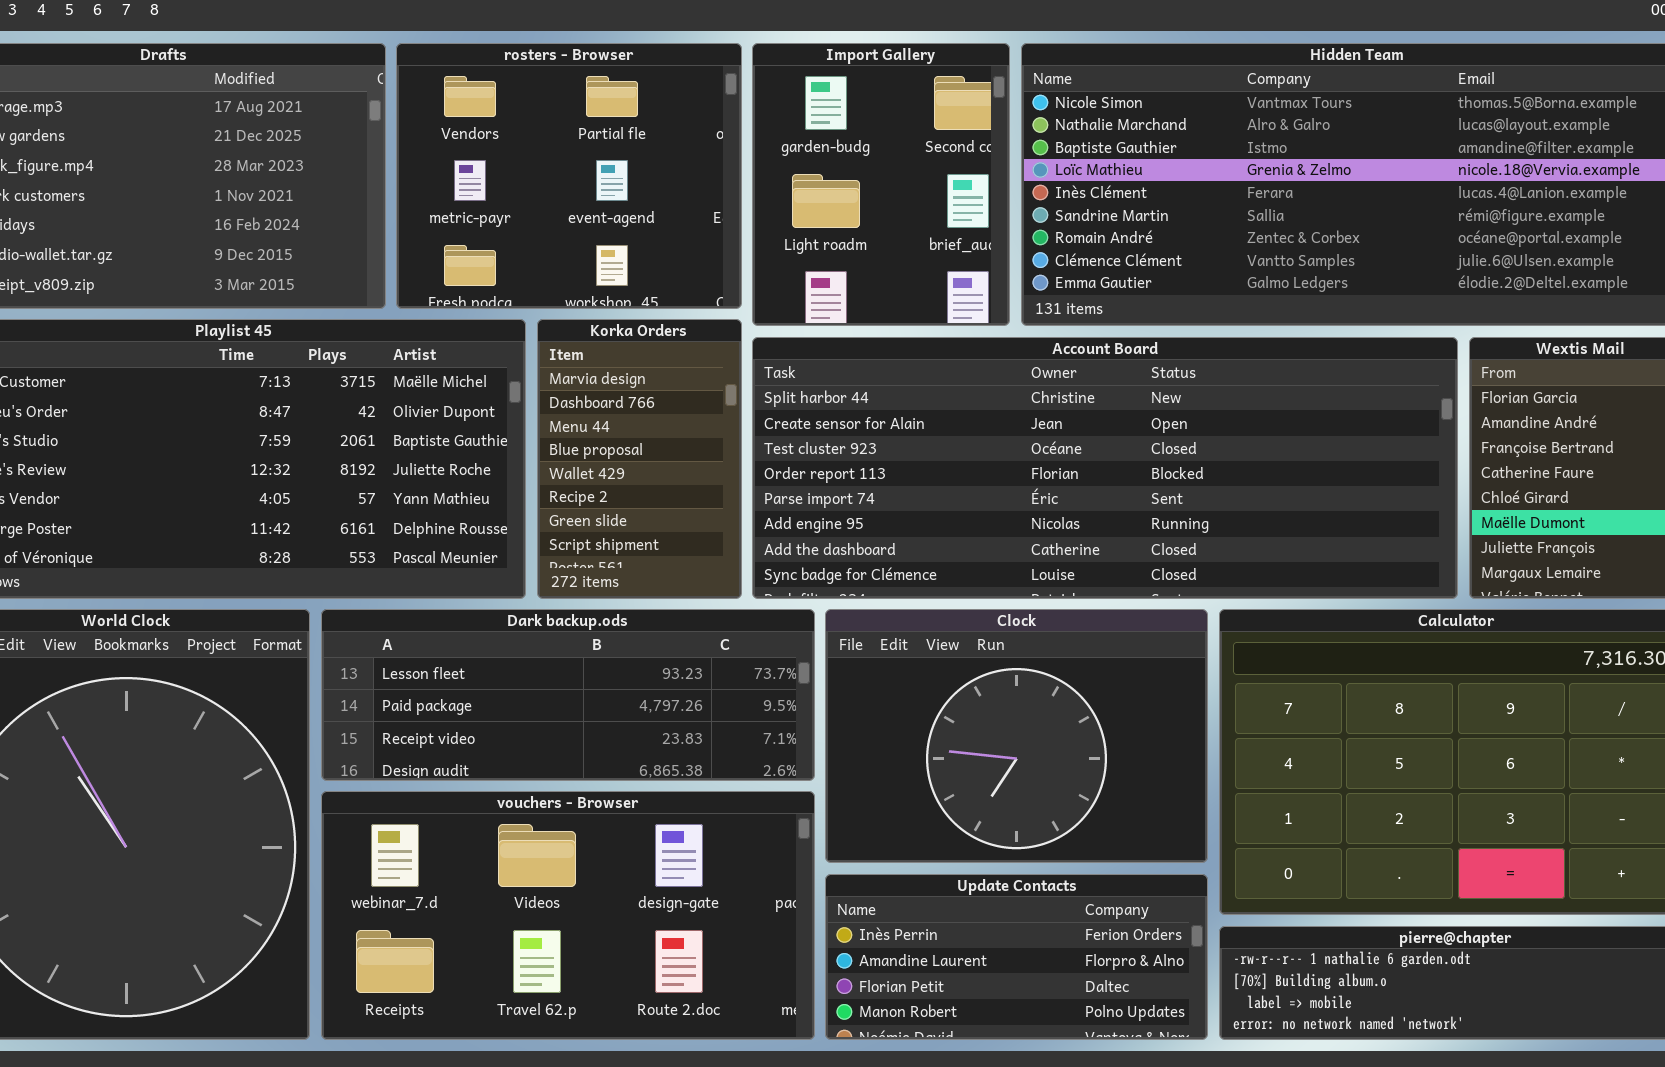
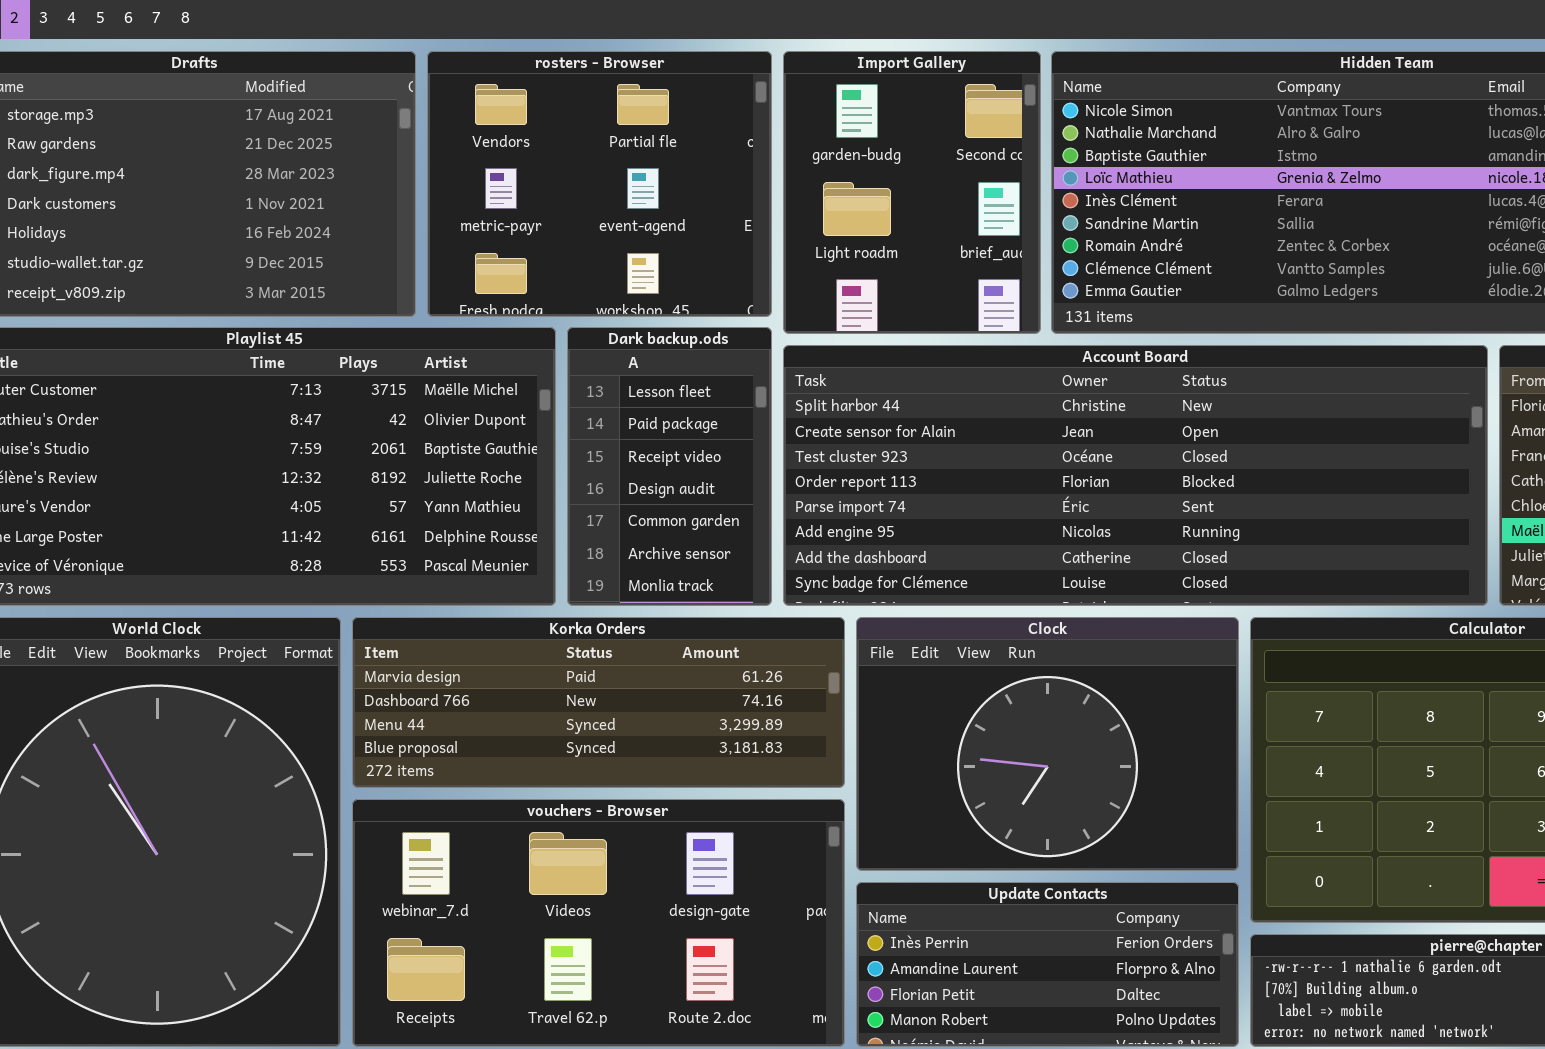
Korka Orders: [537,319,742,599] -> [352,617,845,788], moved, resized
Dark backup.ods: [321,609,815,781] -> [567,327,772,606], moved, resized

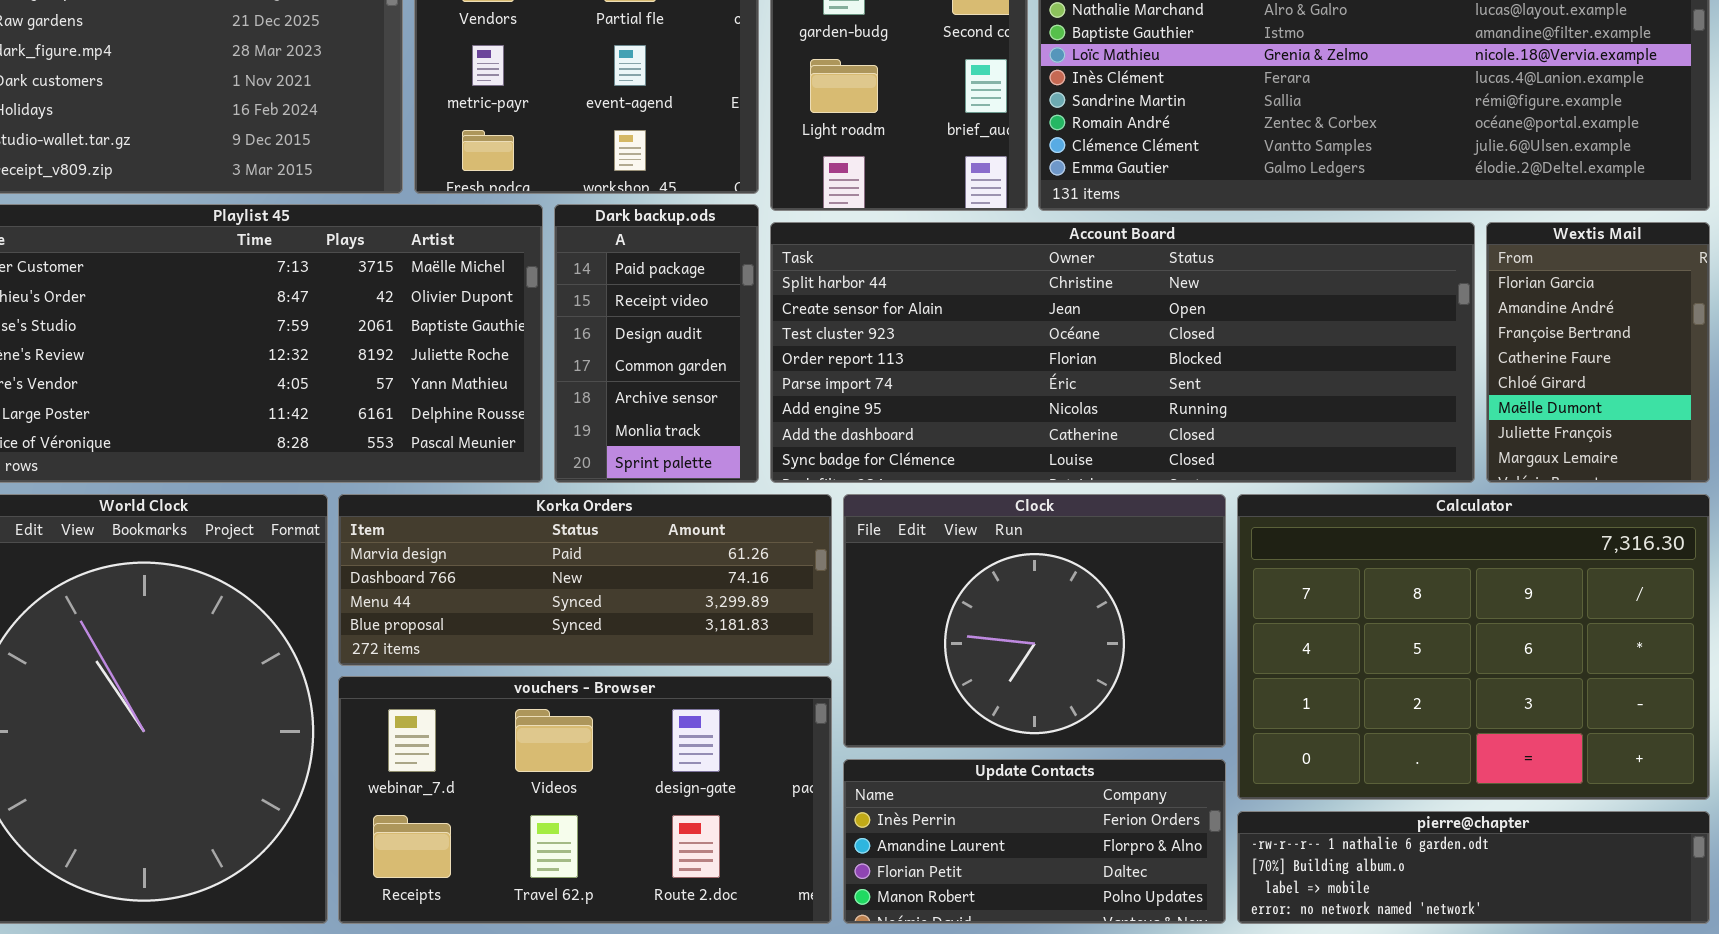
Dark backup.ods: [567,327,772,606] -> [554,204,759,483], scrolled down 1 row

